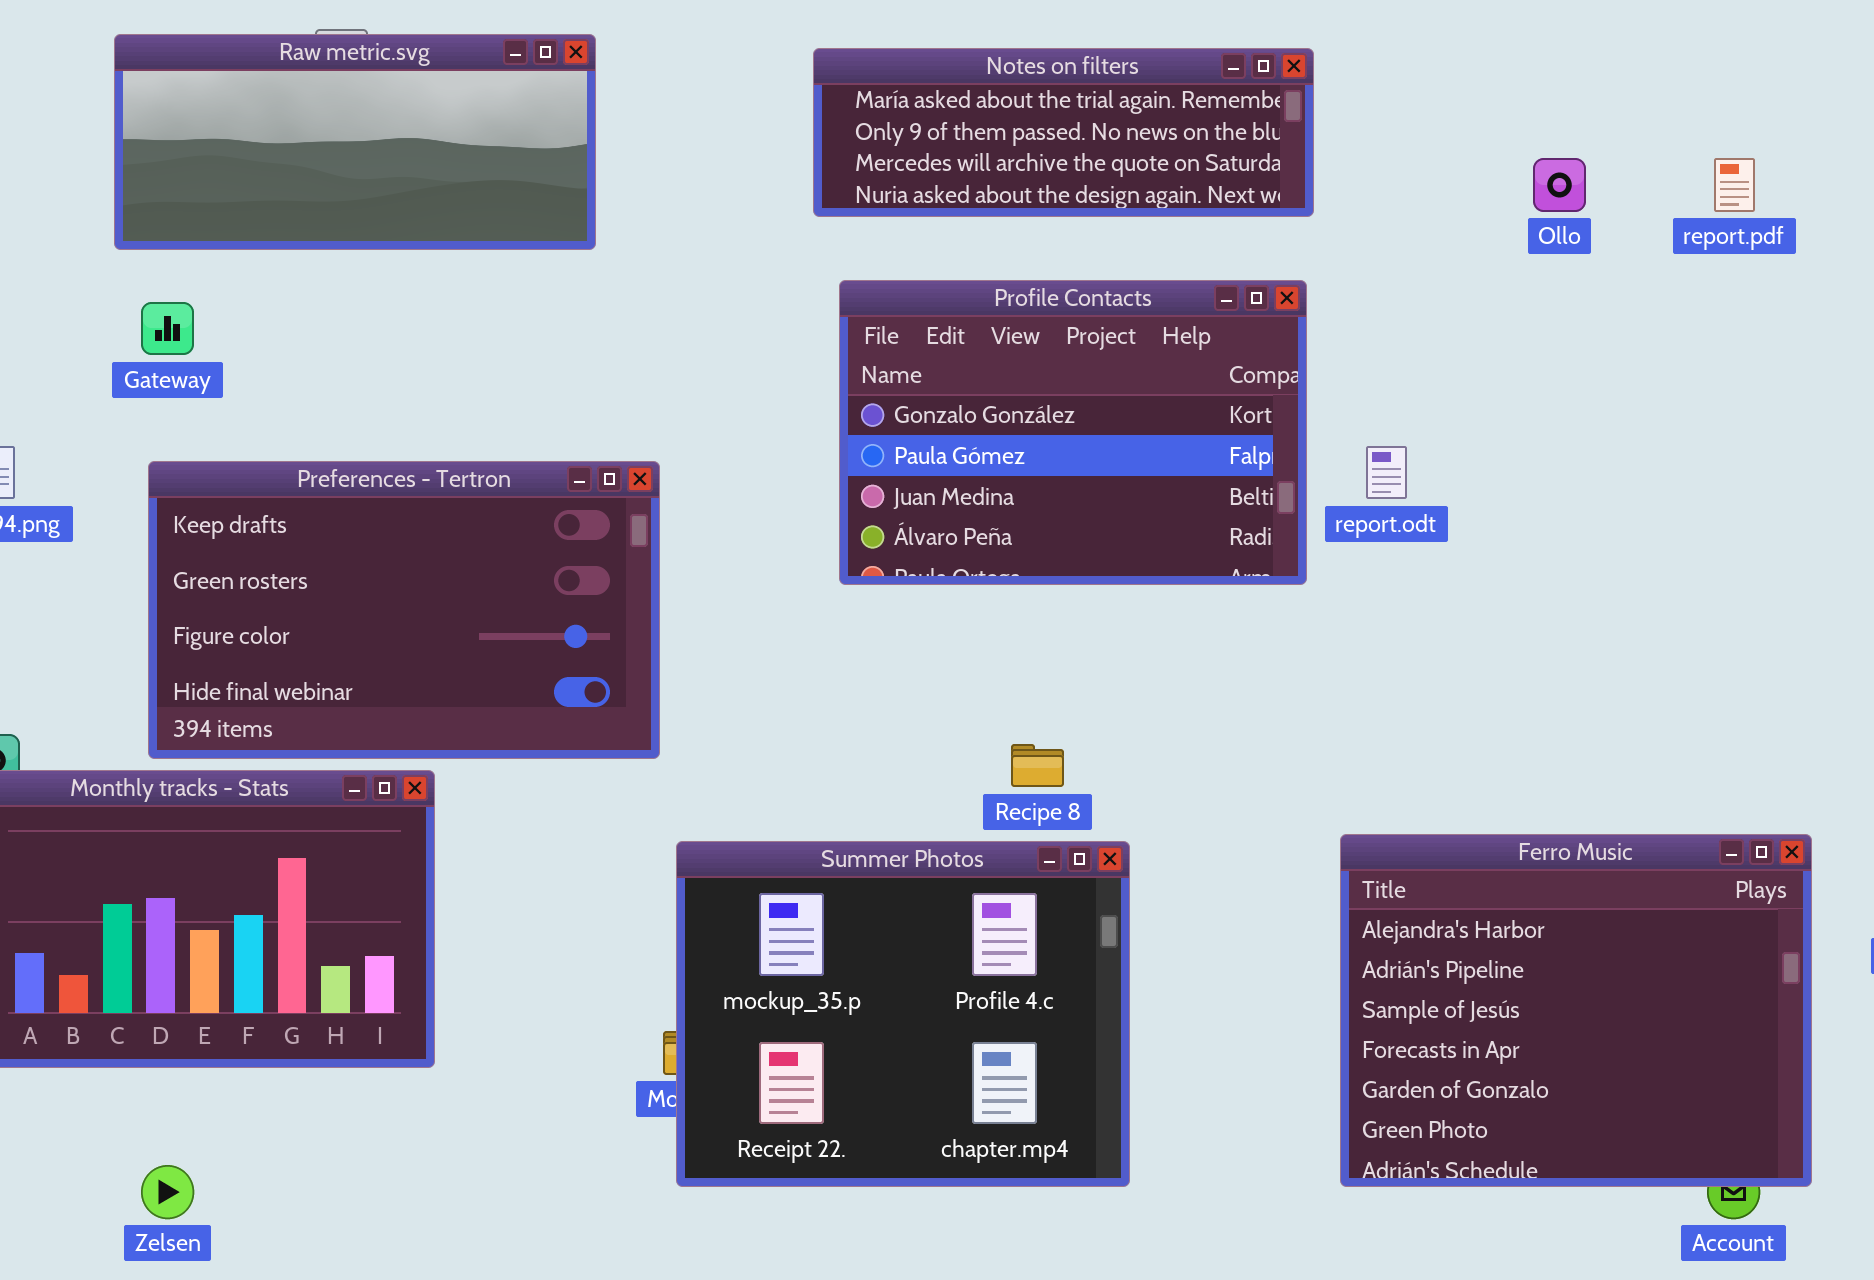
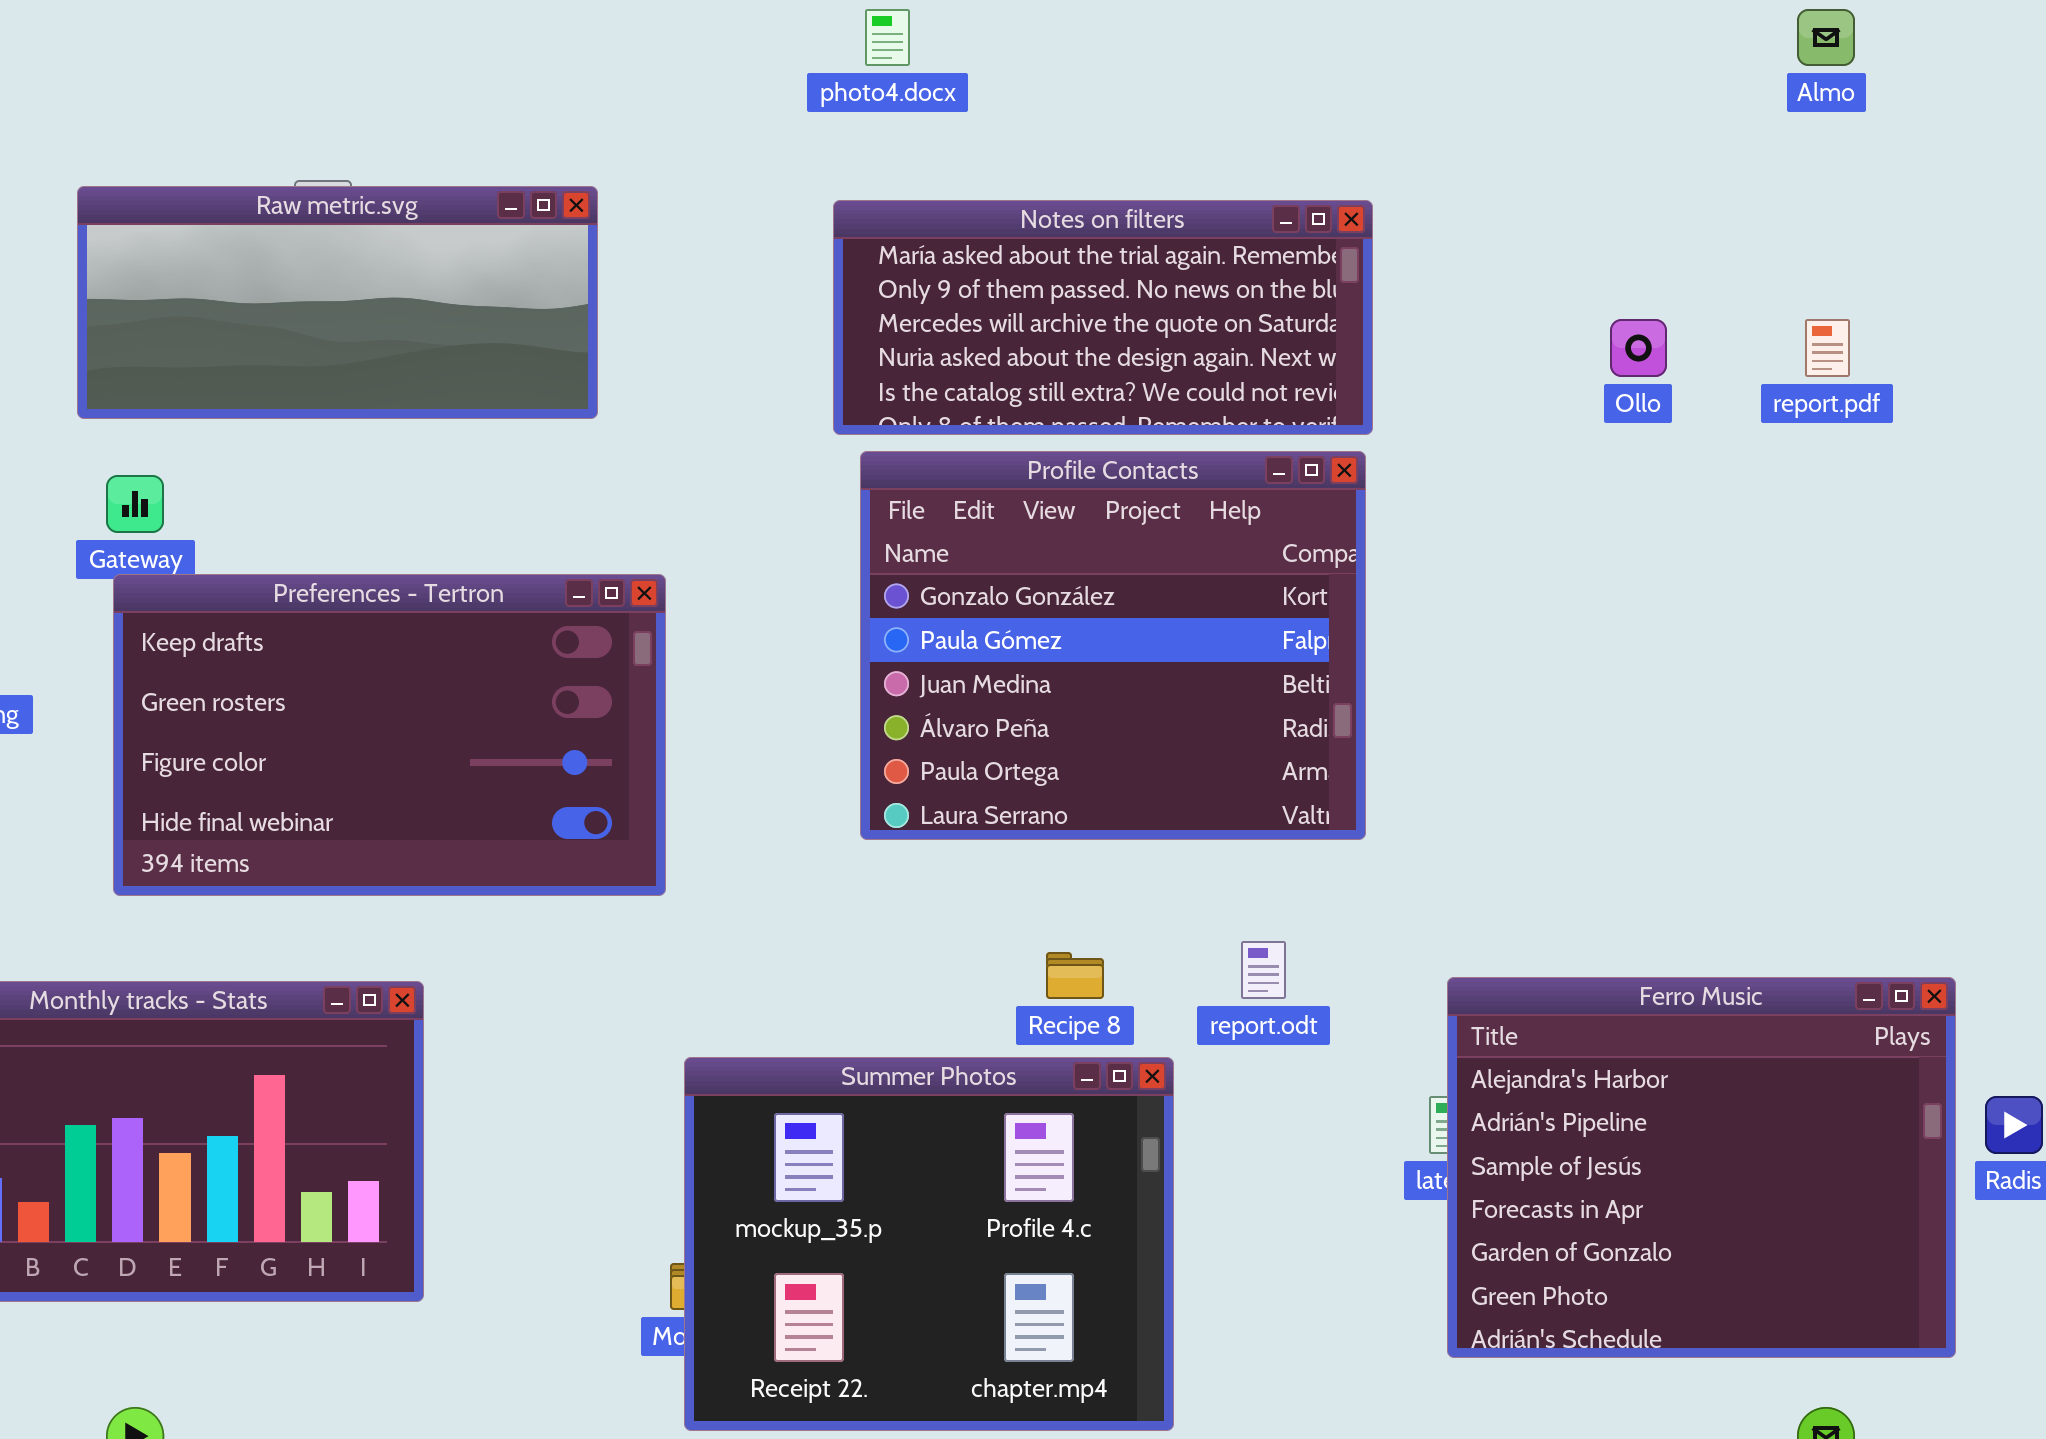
Notes on filters: [813,48,1314,217] -> [833,200,1373,435], resized
Profile Contacts: [839,280,1307,585] -> [860,451,1366,840], resized
report.odt: [1366,446,1407,499] -> [1241,941,1286,999], moved
Preferences - Tertron: [148,461,660,759] -> [113,574,666,896], moved
Ferro Music: [1340,834,1812,1187] -> [1447,977,1956,1358], moved

